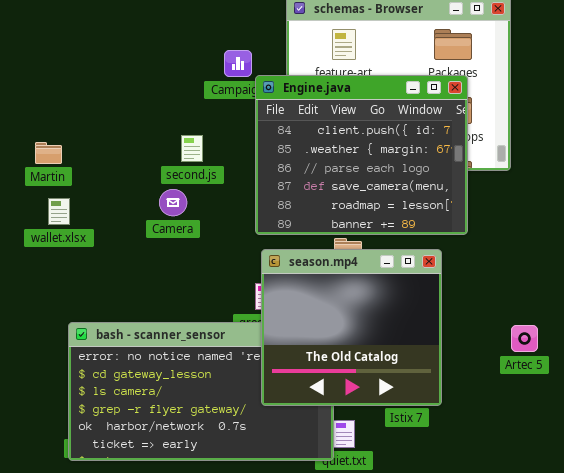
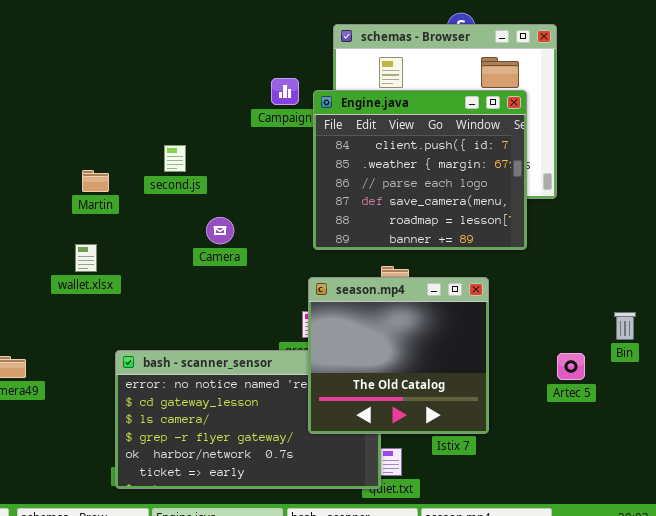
Engine.java: [255,75,468,235] -> [313,90,527,250], moved
second.js: [181,135,203,162] -> [164,145,186,172], moved
wallet.xlsx: [48,198,70,225] -> [75,244,97,272], moved

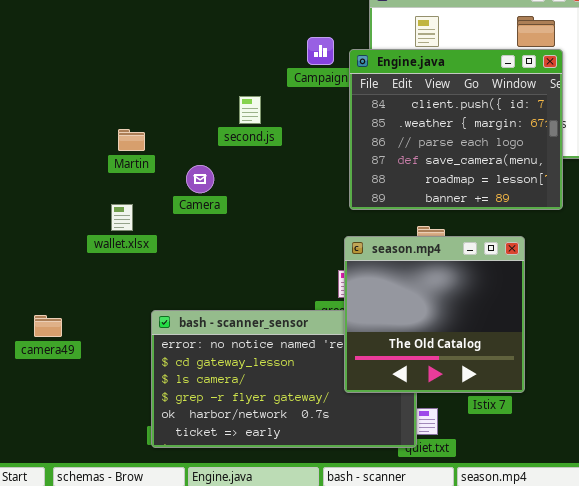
second.js: [164,145,186,172] -> [239,96,261,124], moved
Camera: [206,217,234,244] -> [186,165,214,193], moved

